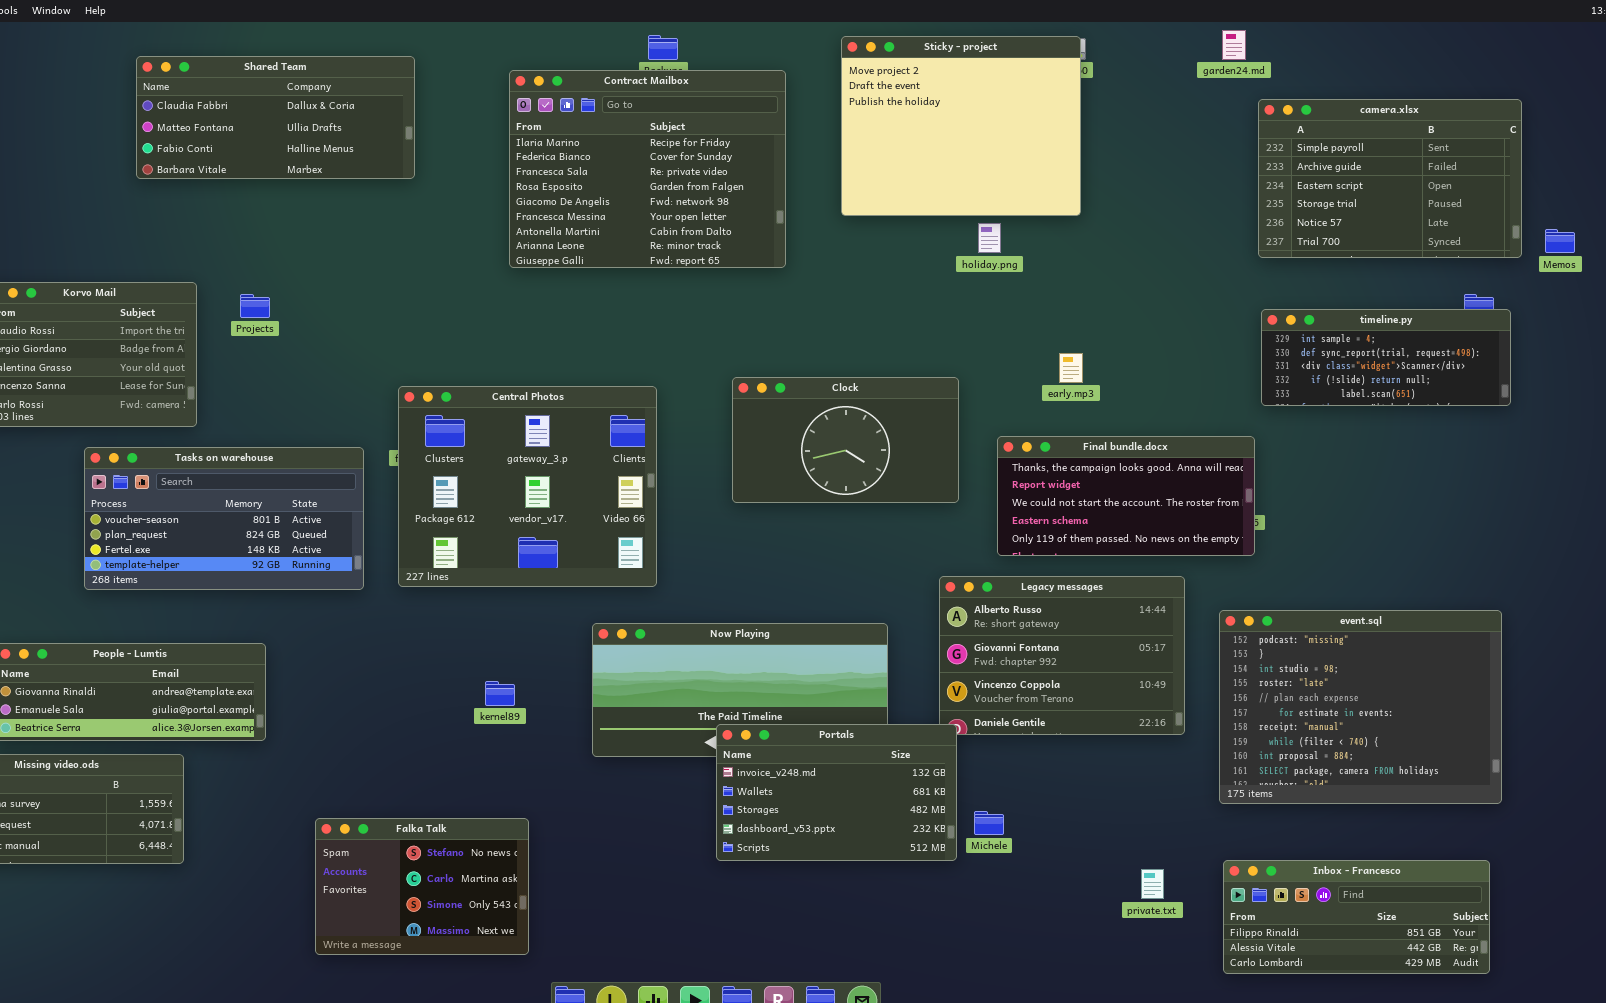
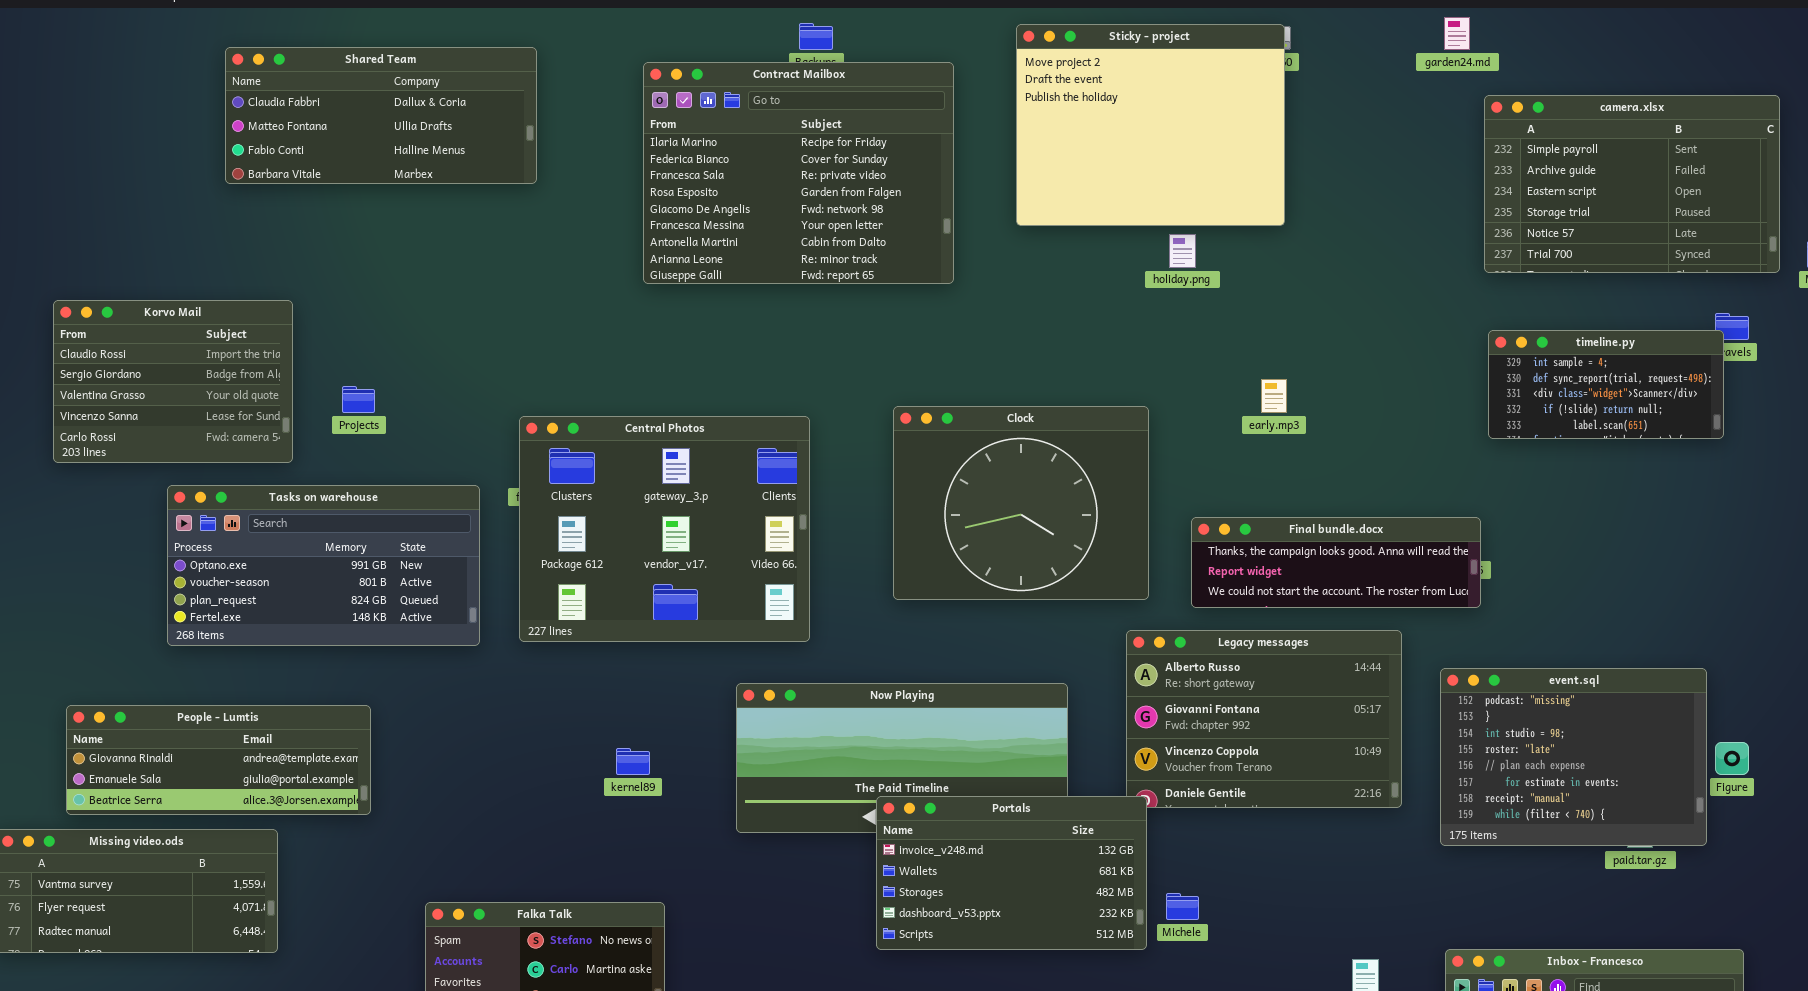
Projects: [240,294,270,318] -> [342,386,375,413], moved
timeline.py: [1261,309,1511,406] -> [1488,330,1724,439], resized
Clock: [732,377,959,503] -> [893,406,1149,600], resized
Final bundle.docx: [997,436,1255,556] -> [1191,517,1481,608], resized
Tasks on warehouse: [84,447,364,590] -> [167,485,480,646], scrolled up 1 row
event.sql: [1219,610,1502,804] -> [1440,668,1707,846], resized

